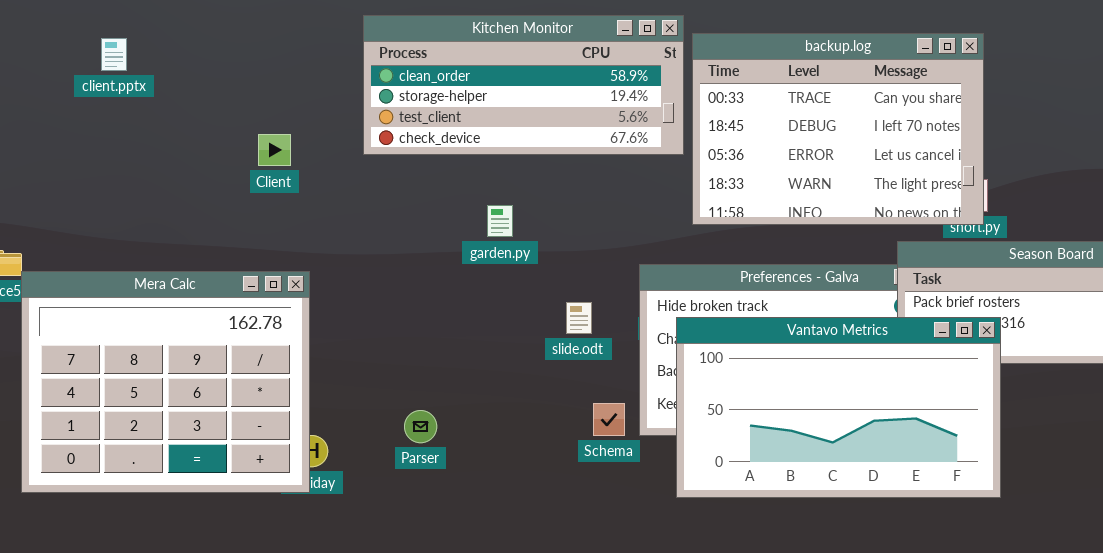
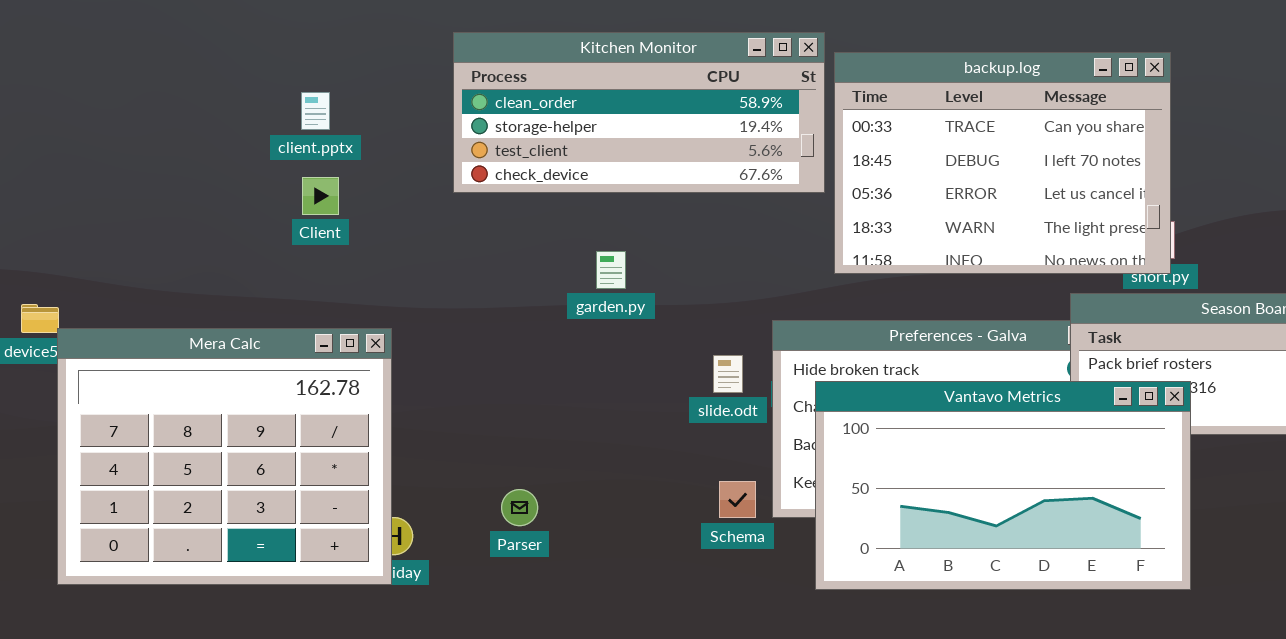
client.pptx: [101,38,127,71] -> [301,92,330,130], moved
Client: [258,134,291,166] -> [302,177,339,215], moved
slide.odt: [566,302,592,334] -> [713,355,743,393], moved

